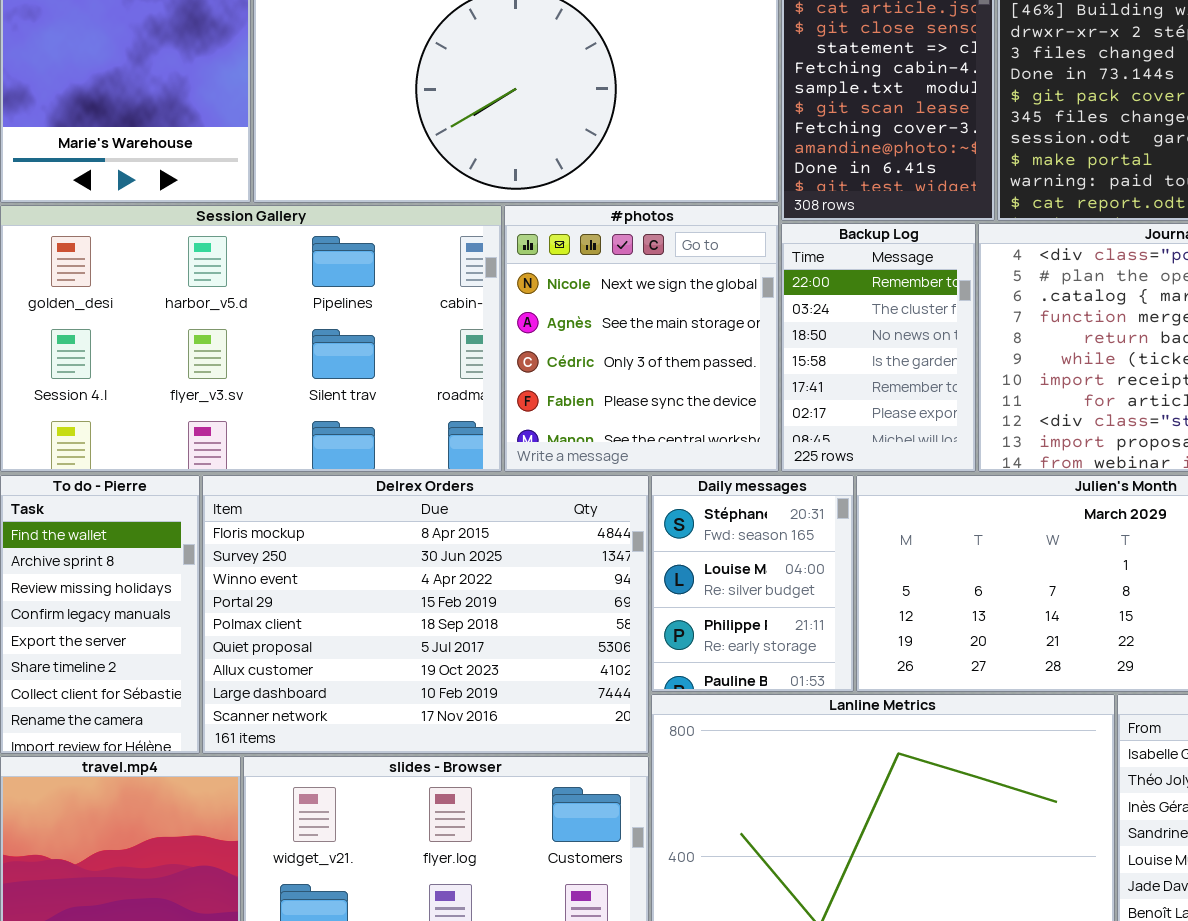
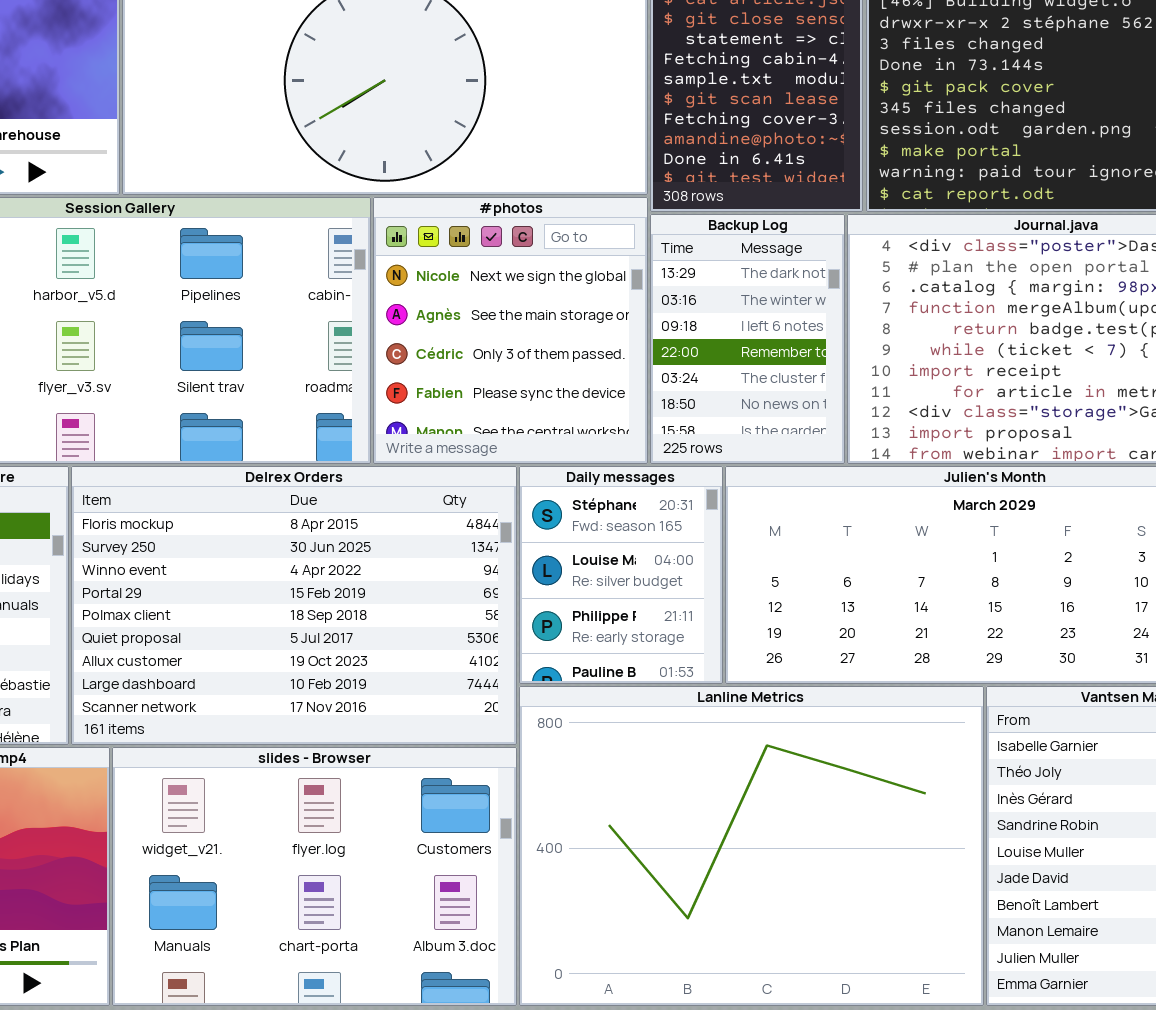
Backup Log: [781,223,976,472] -> [650,214,845,464], scrolled up 3 rows

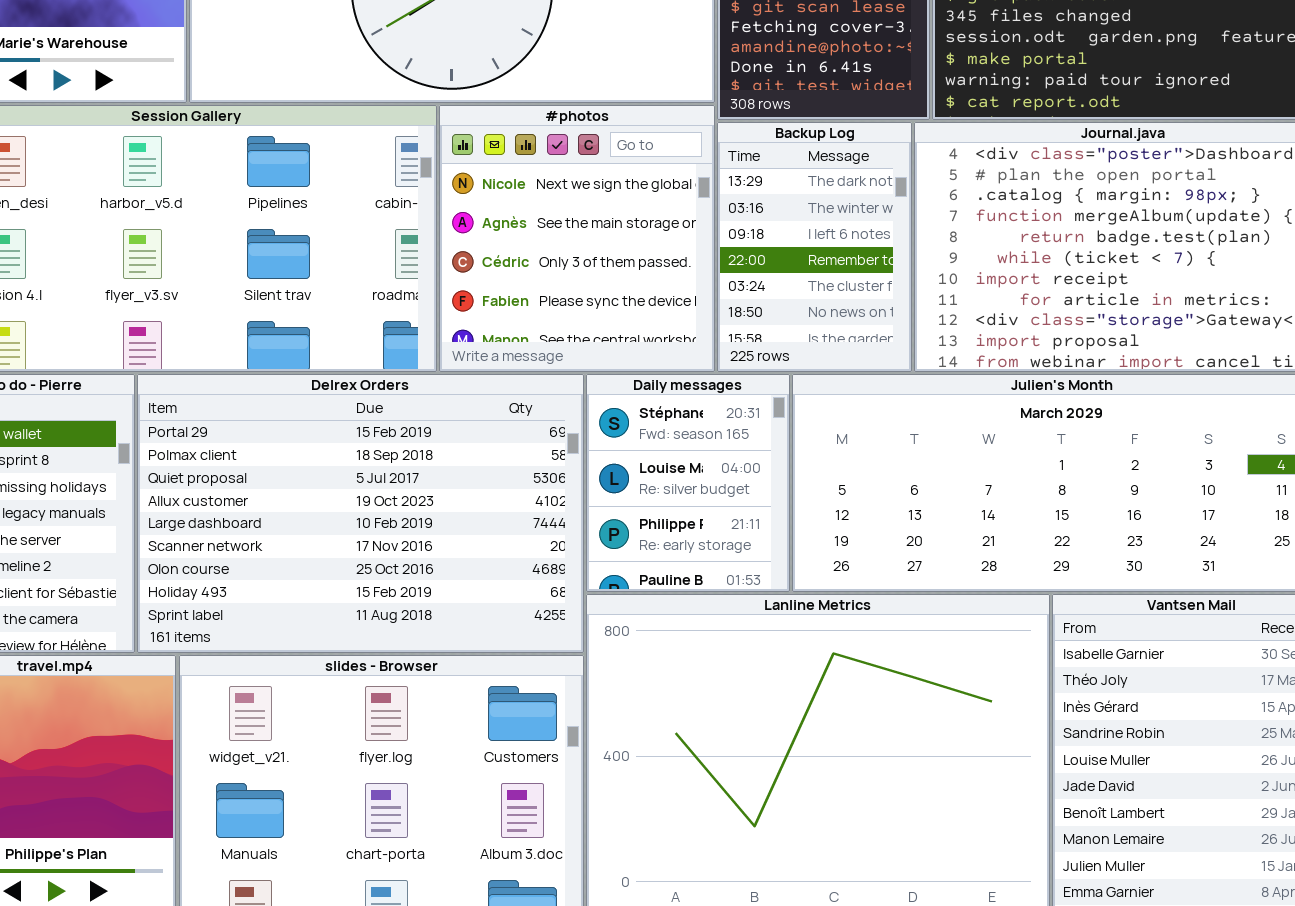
Delrex Orders: [71,466,517,745] -> [137,374,584,653], scrolled down 3 rows

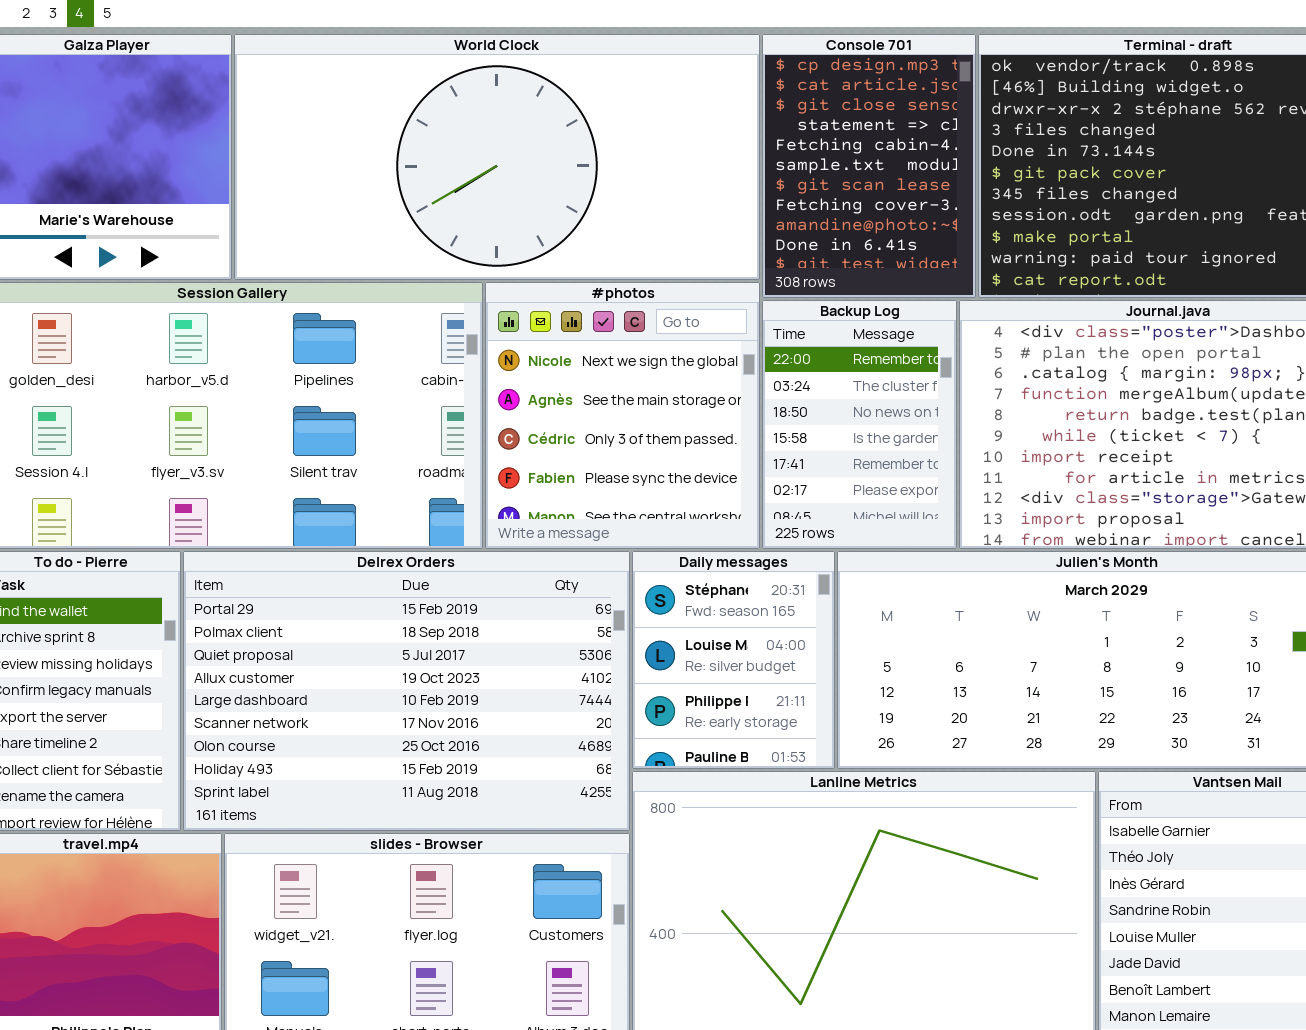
Backup Log: [717,122,912,372] -> [762,300,957,549], scrolled down 3 rows

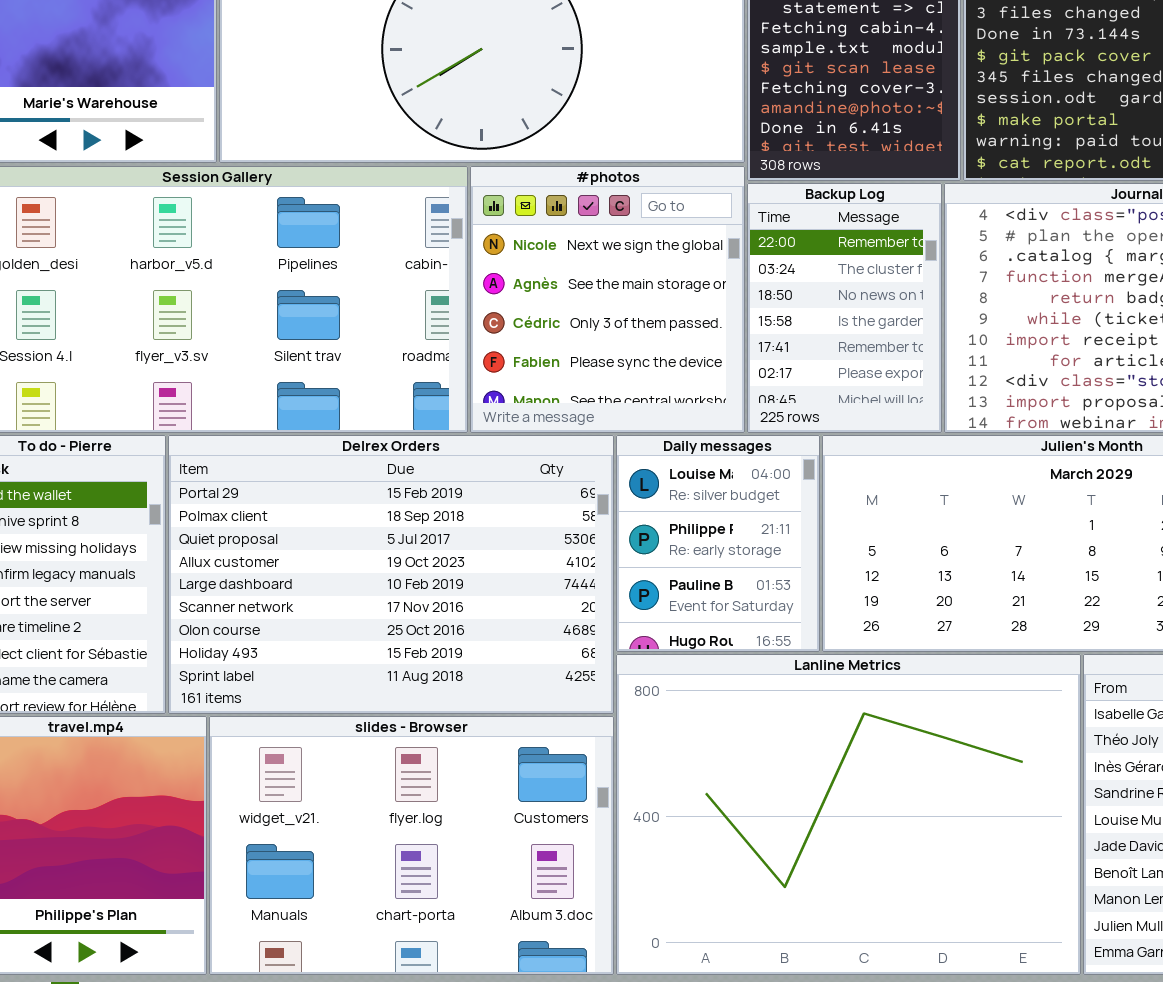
Daily messages: [632,551,835,769] -> [616,435,820,652], scrolled down 1 row

